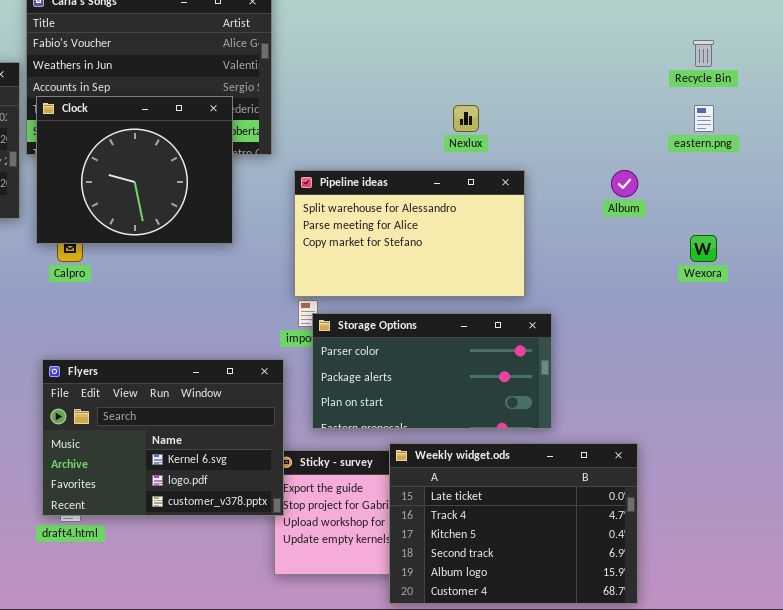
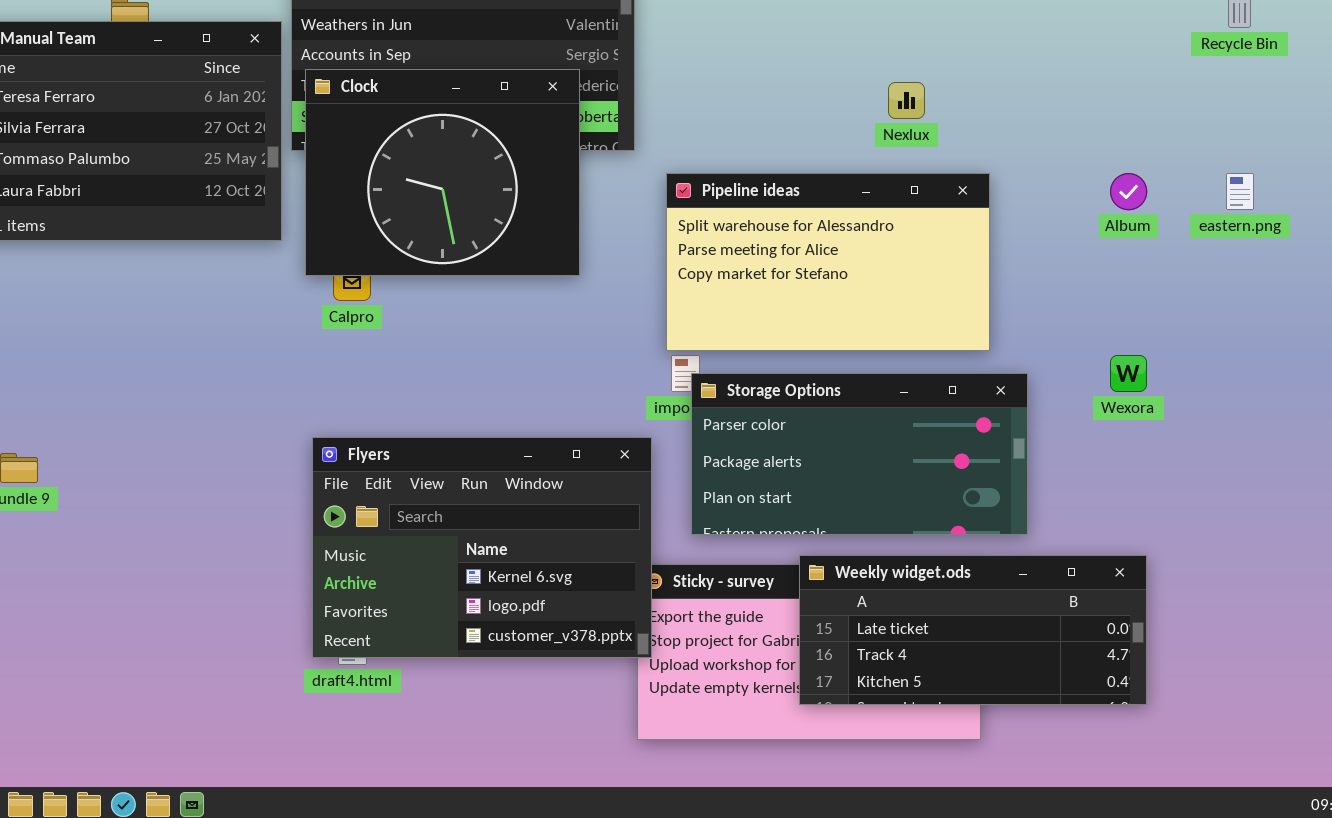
eastern.png: [694,105,714,132] -> [1226,173,1254,210], moved
Wexora: [690,235,717,262] -> [1110,355,1147,392], moved
Weekly widget.ods: [389,443,638,604] -> [799,555,1147,705], resized

